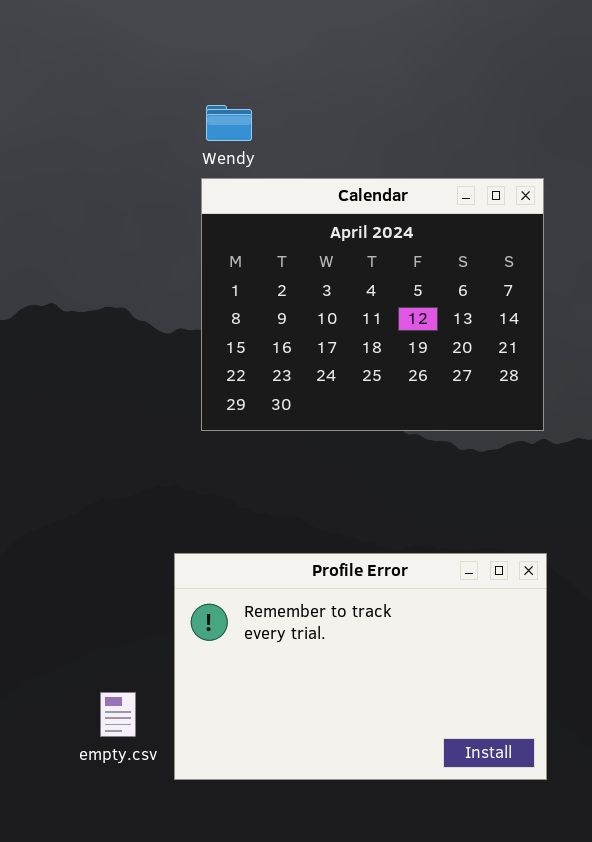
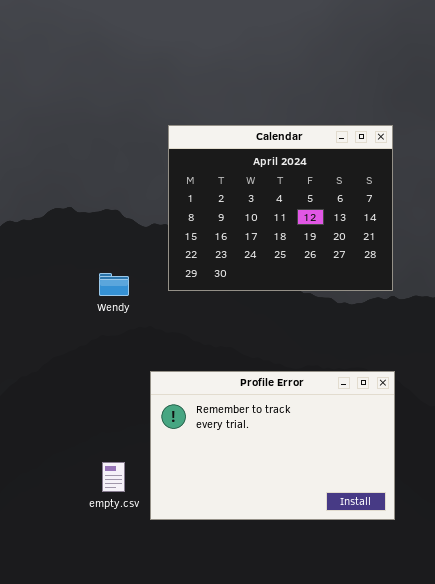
Wendy: [206,105,252,141] -> [99,273,129,296], moved

